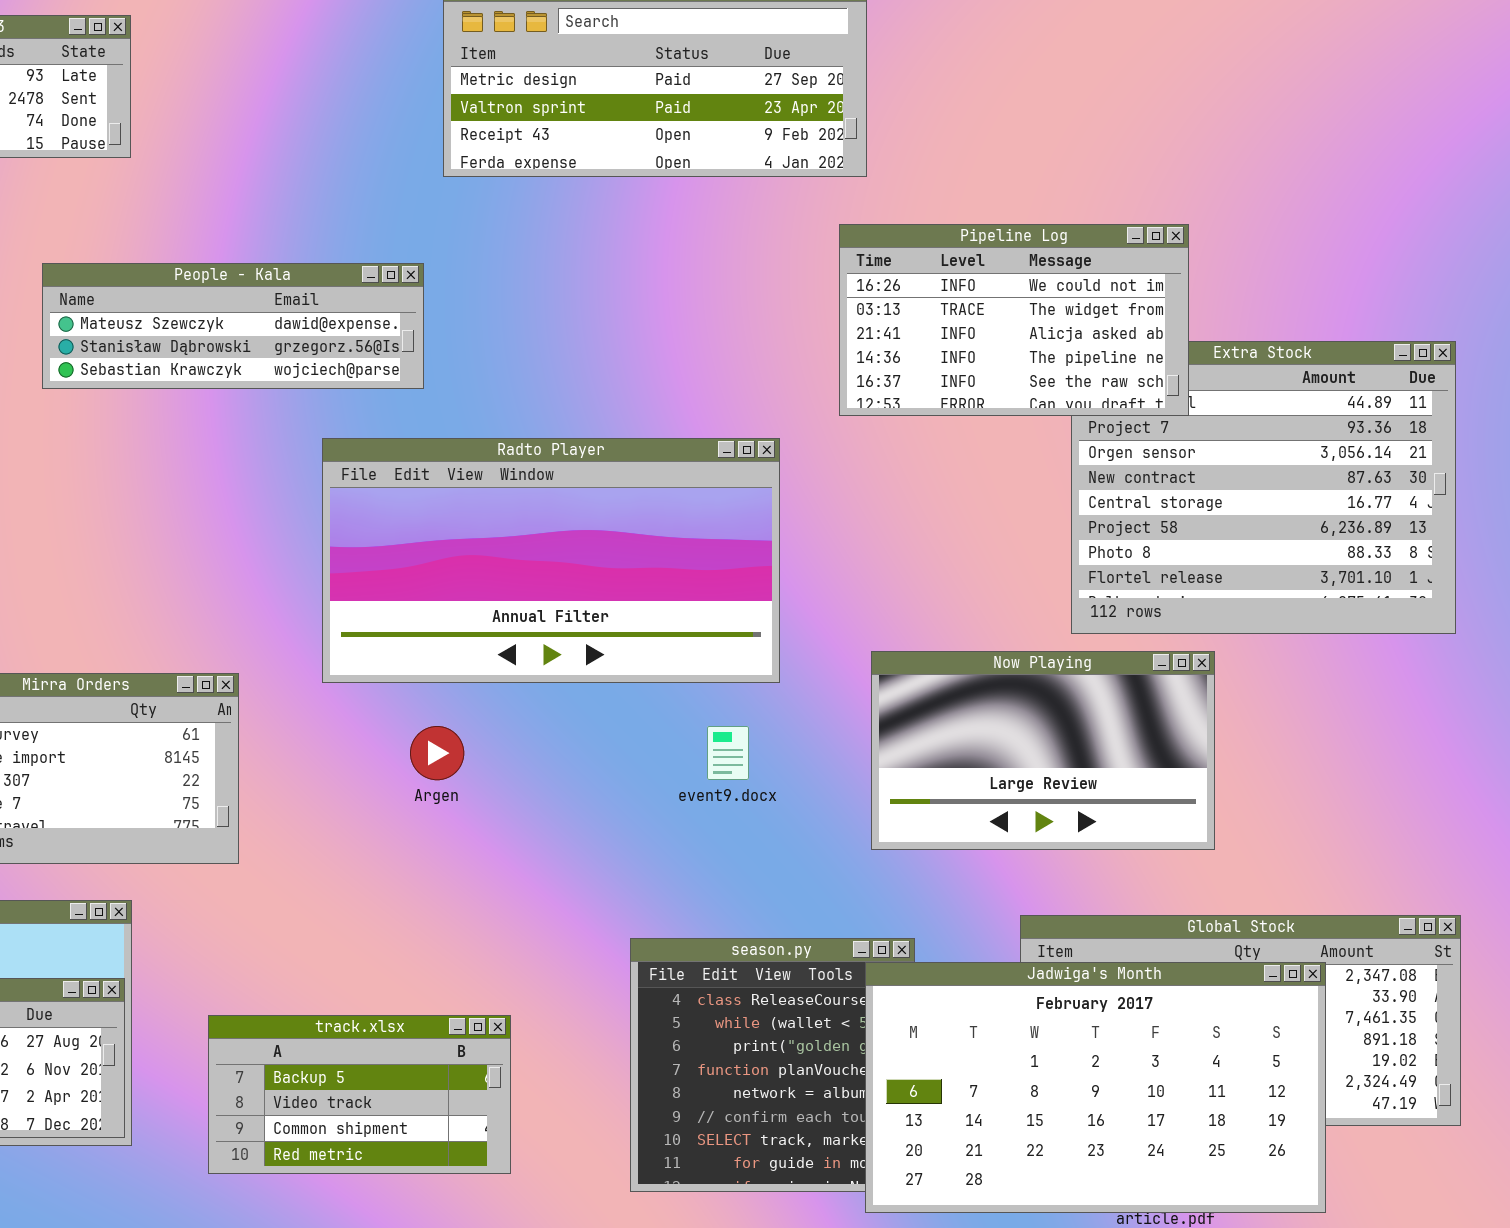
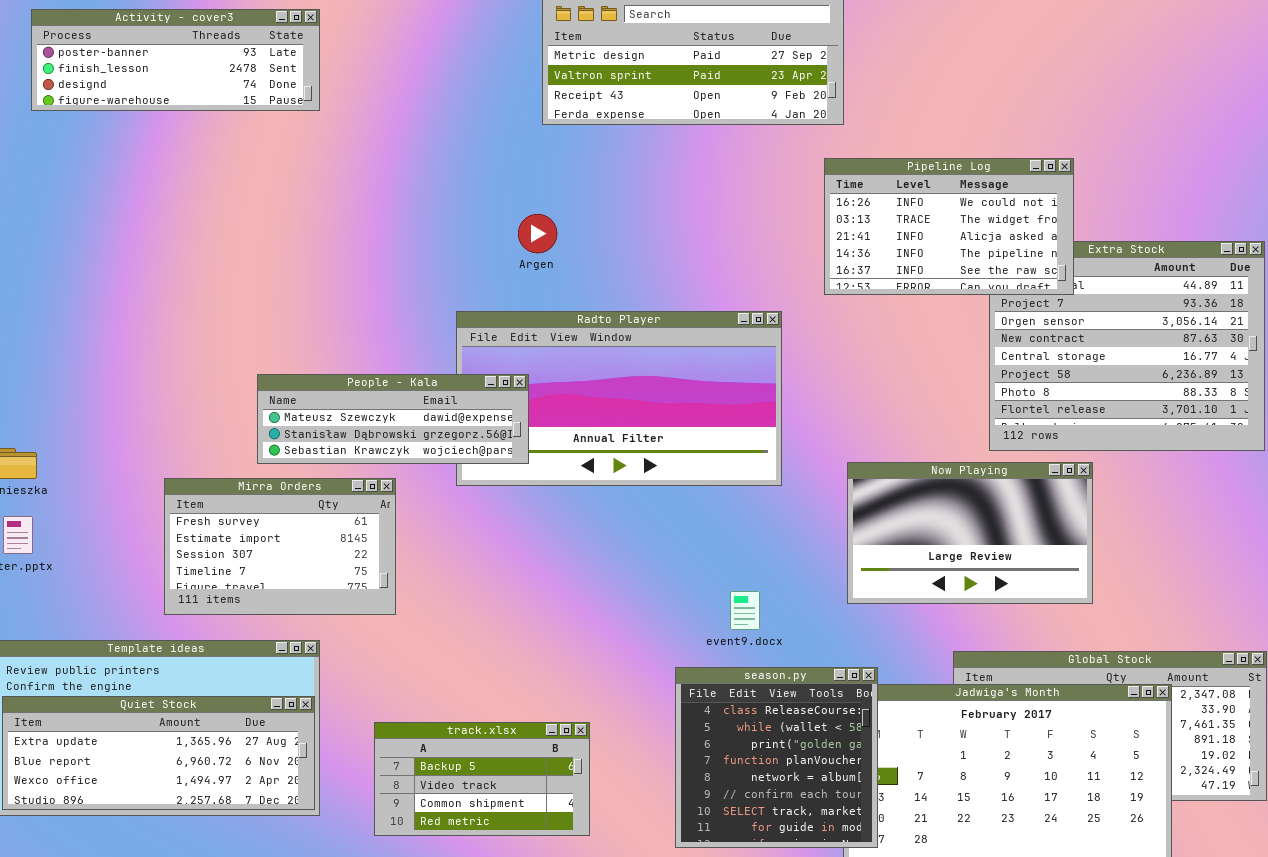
People - Kala: [42,263,424,389] -> [257,374,529,464], moved
Argen: [410,726,464,780] -> [518,214,557,253], moved
event9.docx: [707,726,749,780] -> [730,591,760,630], moved
season.py: [630,938,915,1192] -> [675,667,878,848], raised

